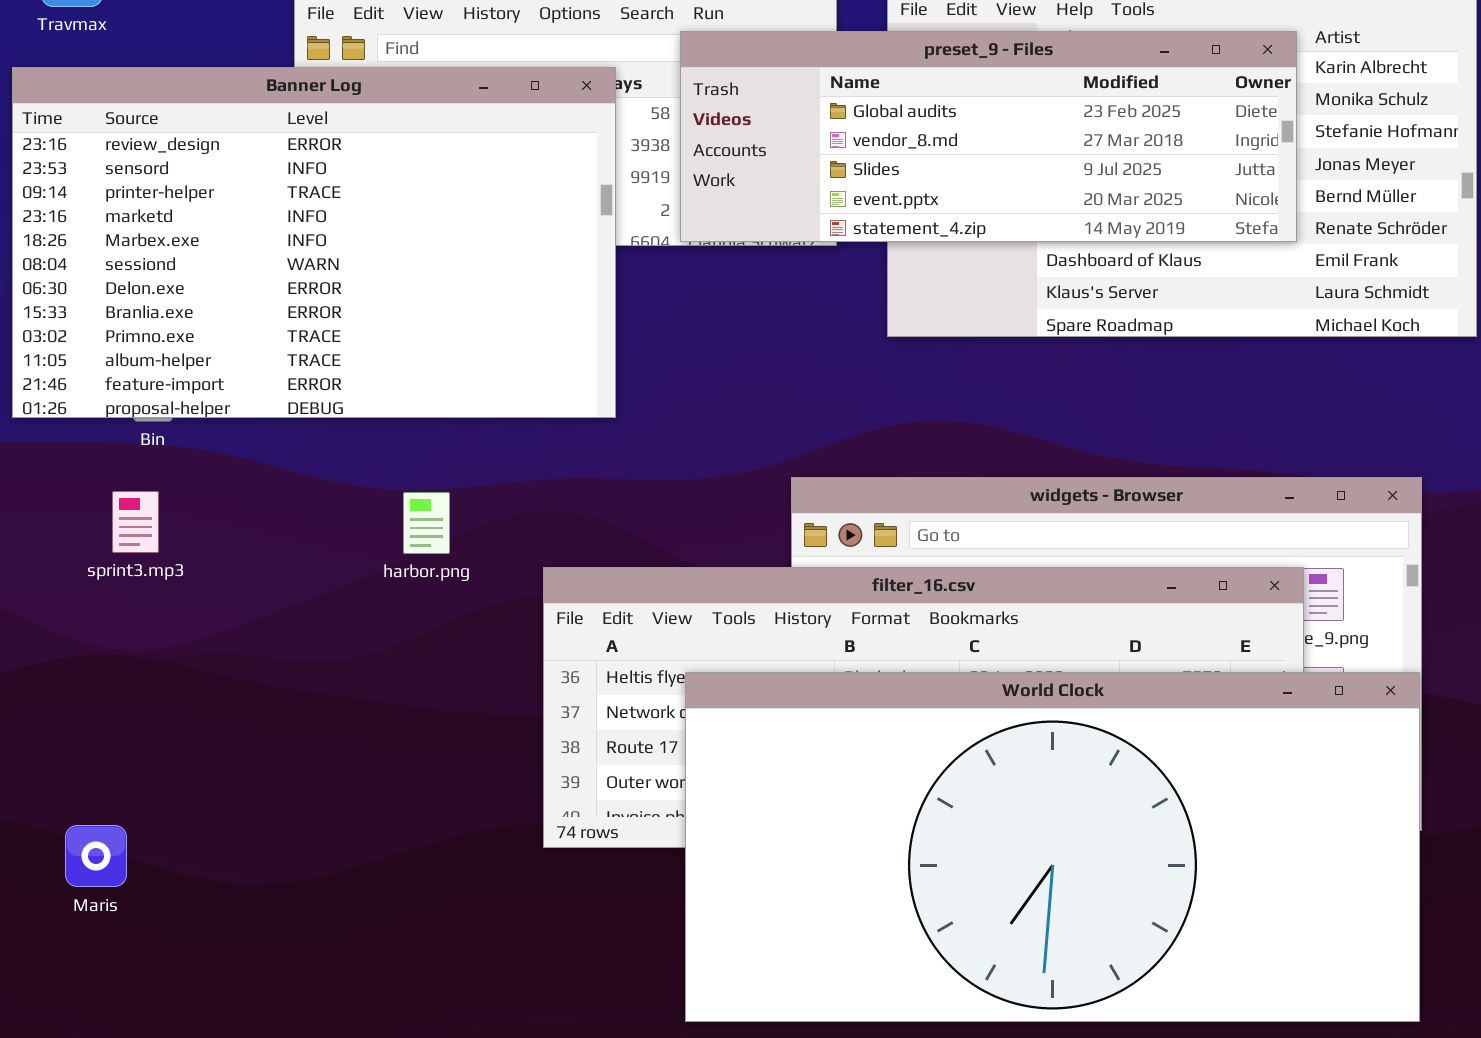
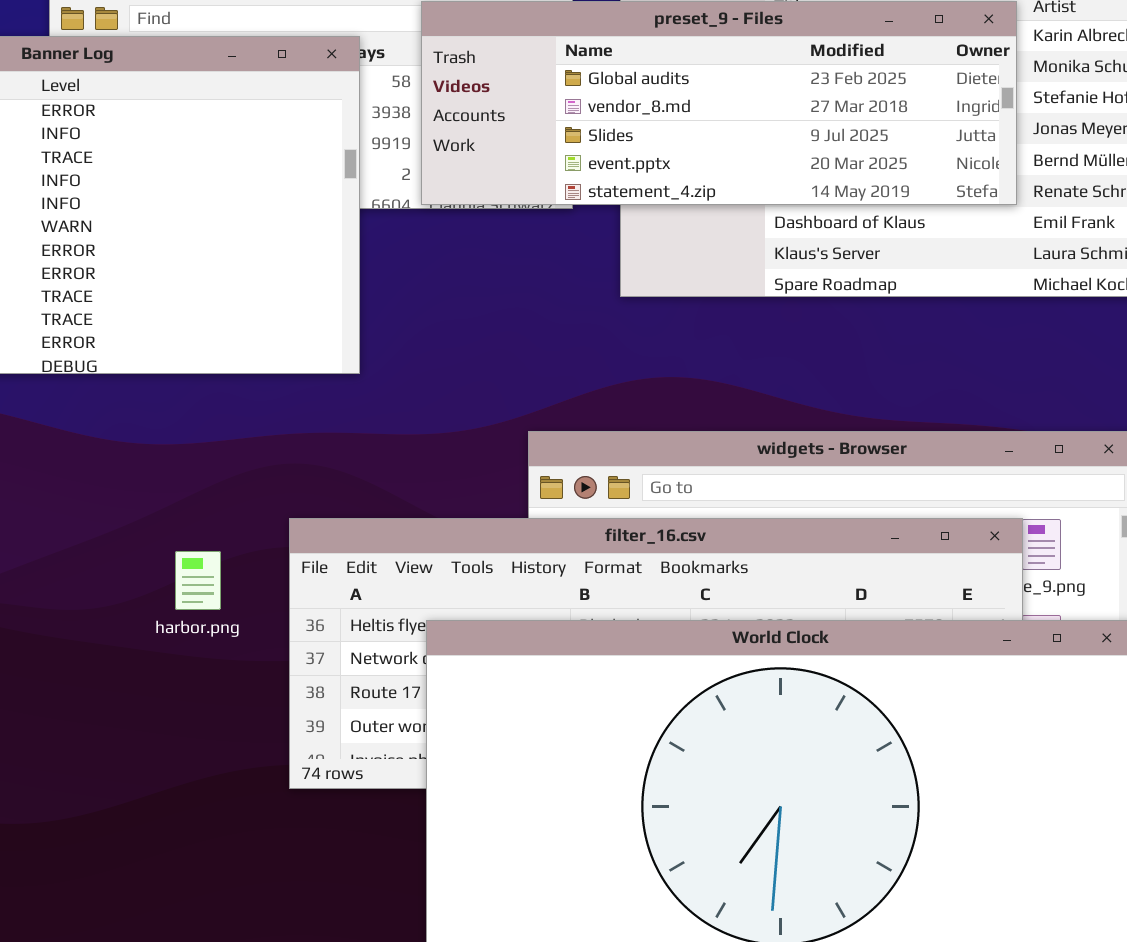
harbor.png: [403,492,450,554] -> [175,551,221,610], moved

